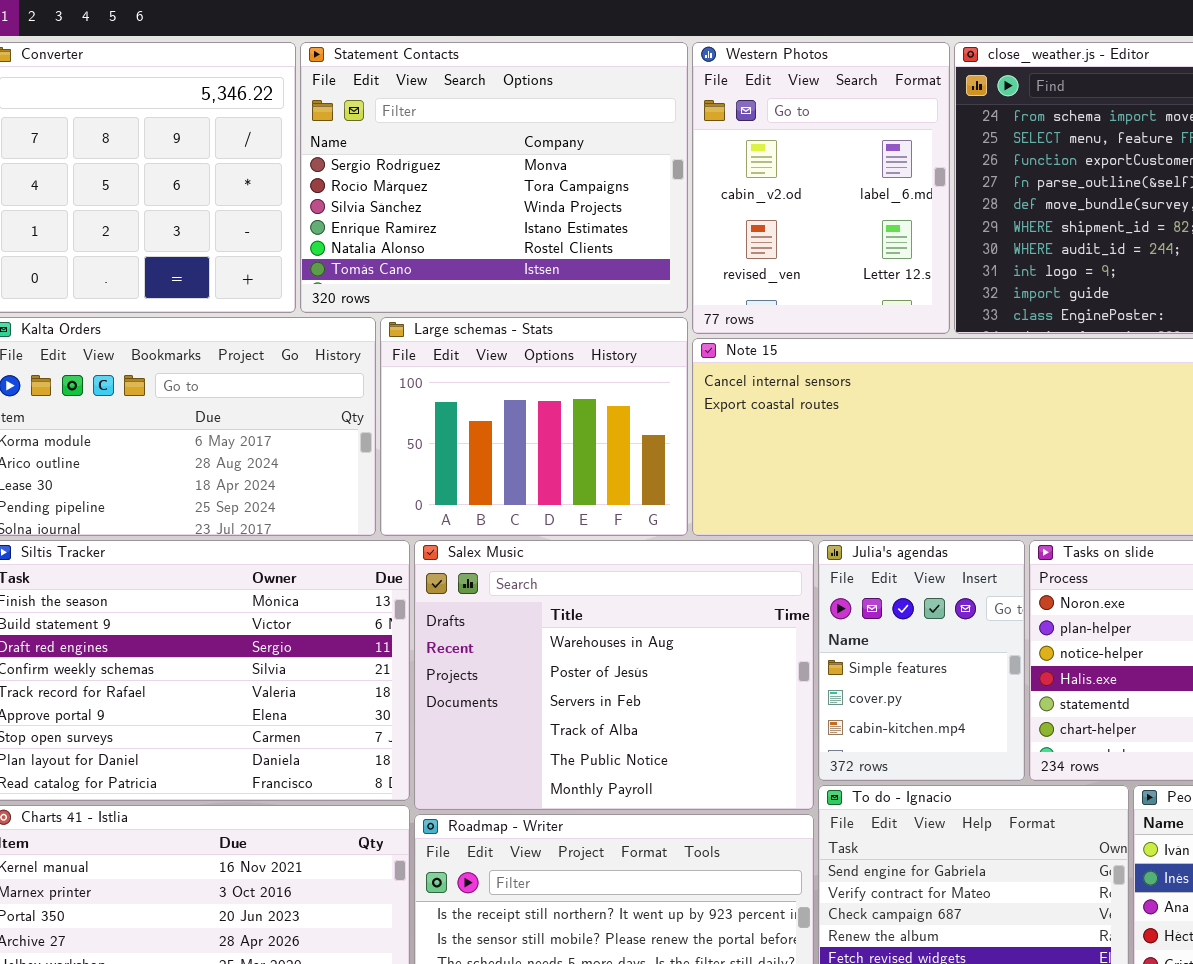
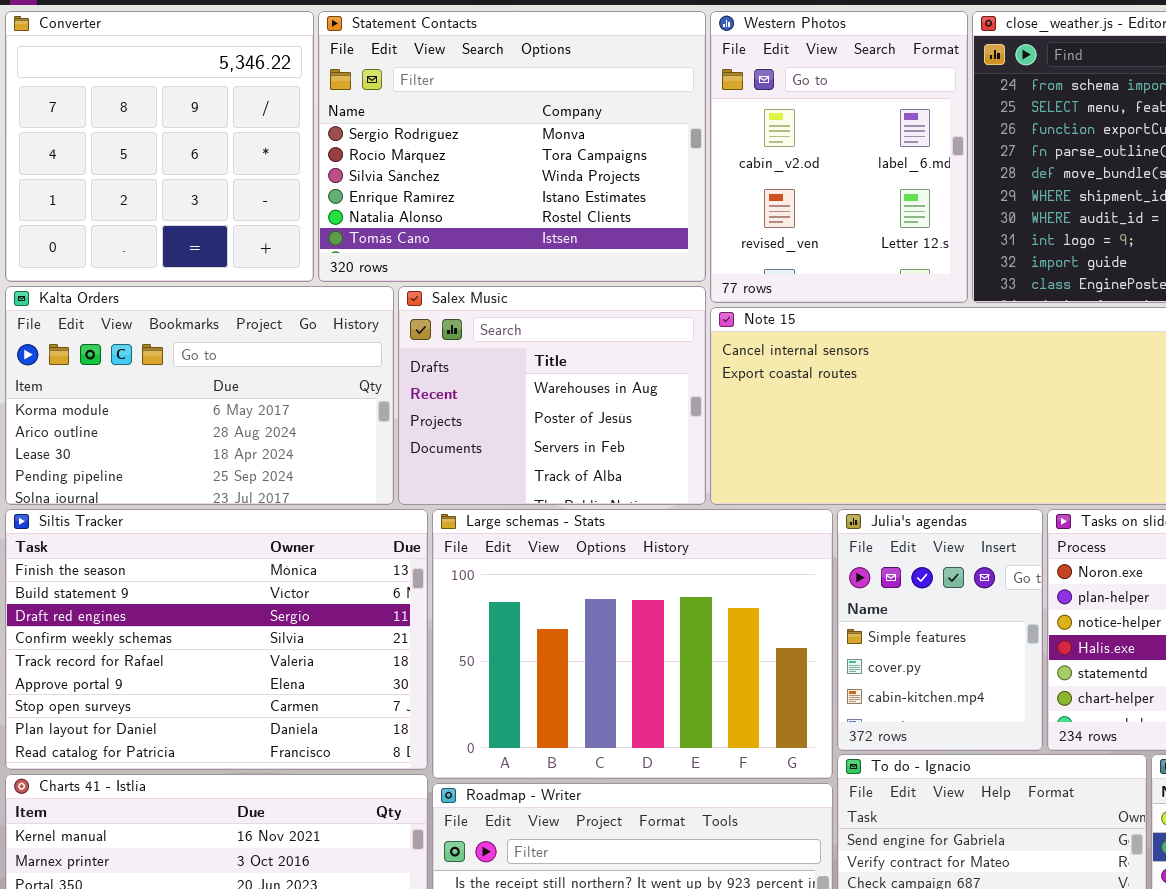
Large schemas - Stats: [380,317,688,536] -> [432,509,833,779], moved, resized
Salex Music: [414,540,814,810] -> [398,286,706,505], moved, resized

